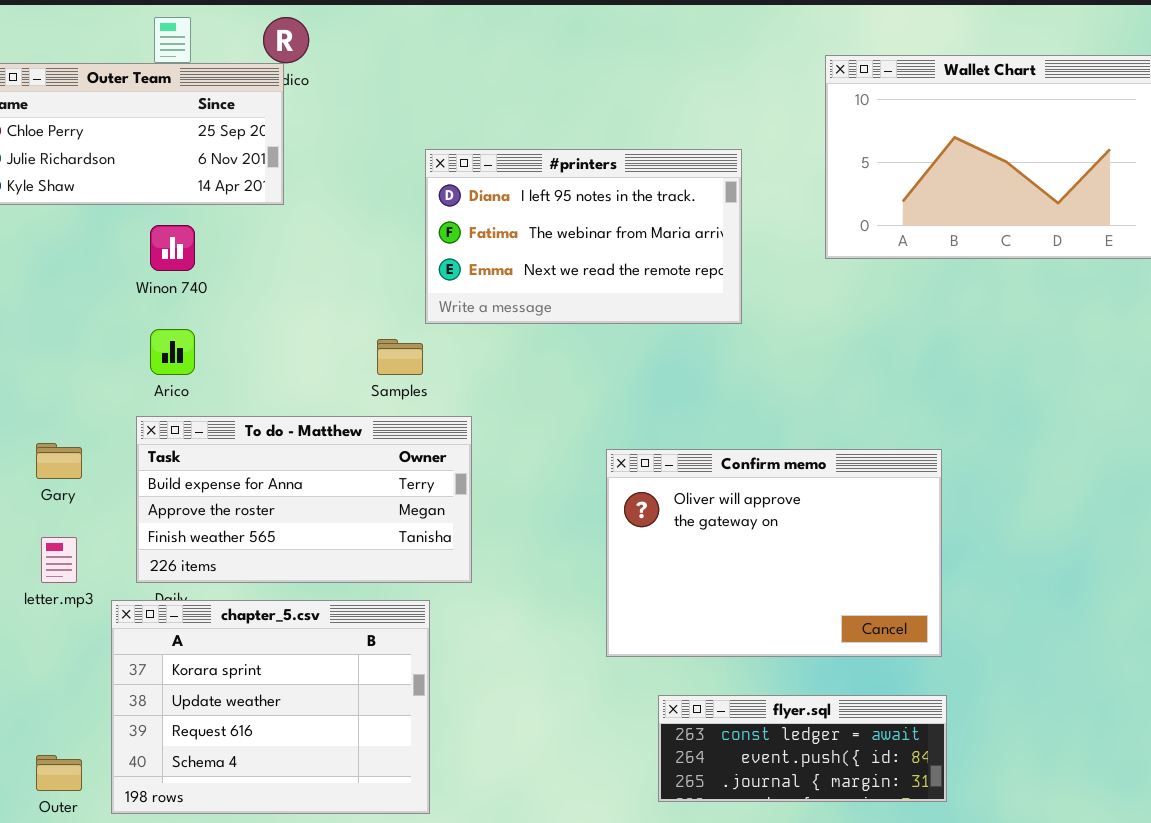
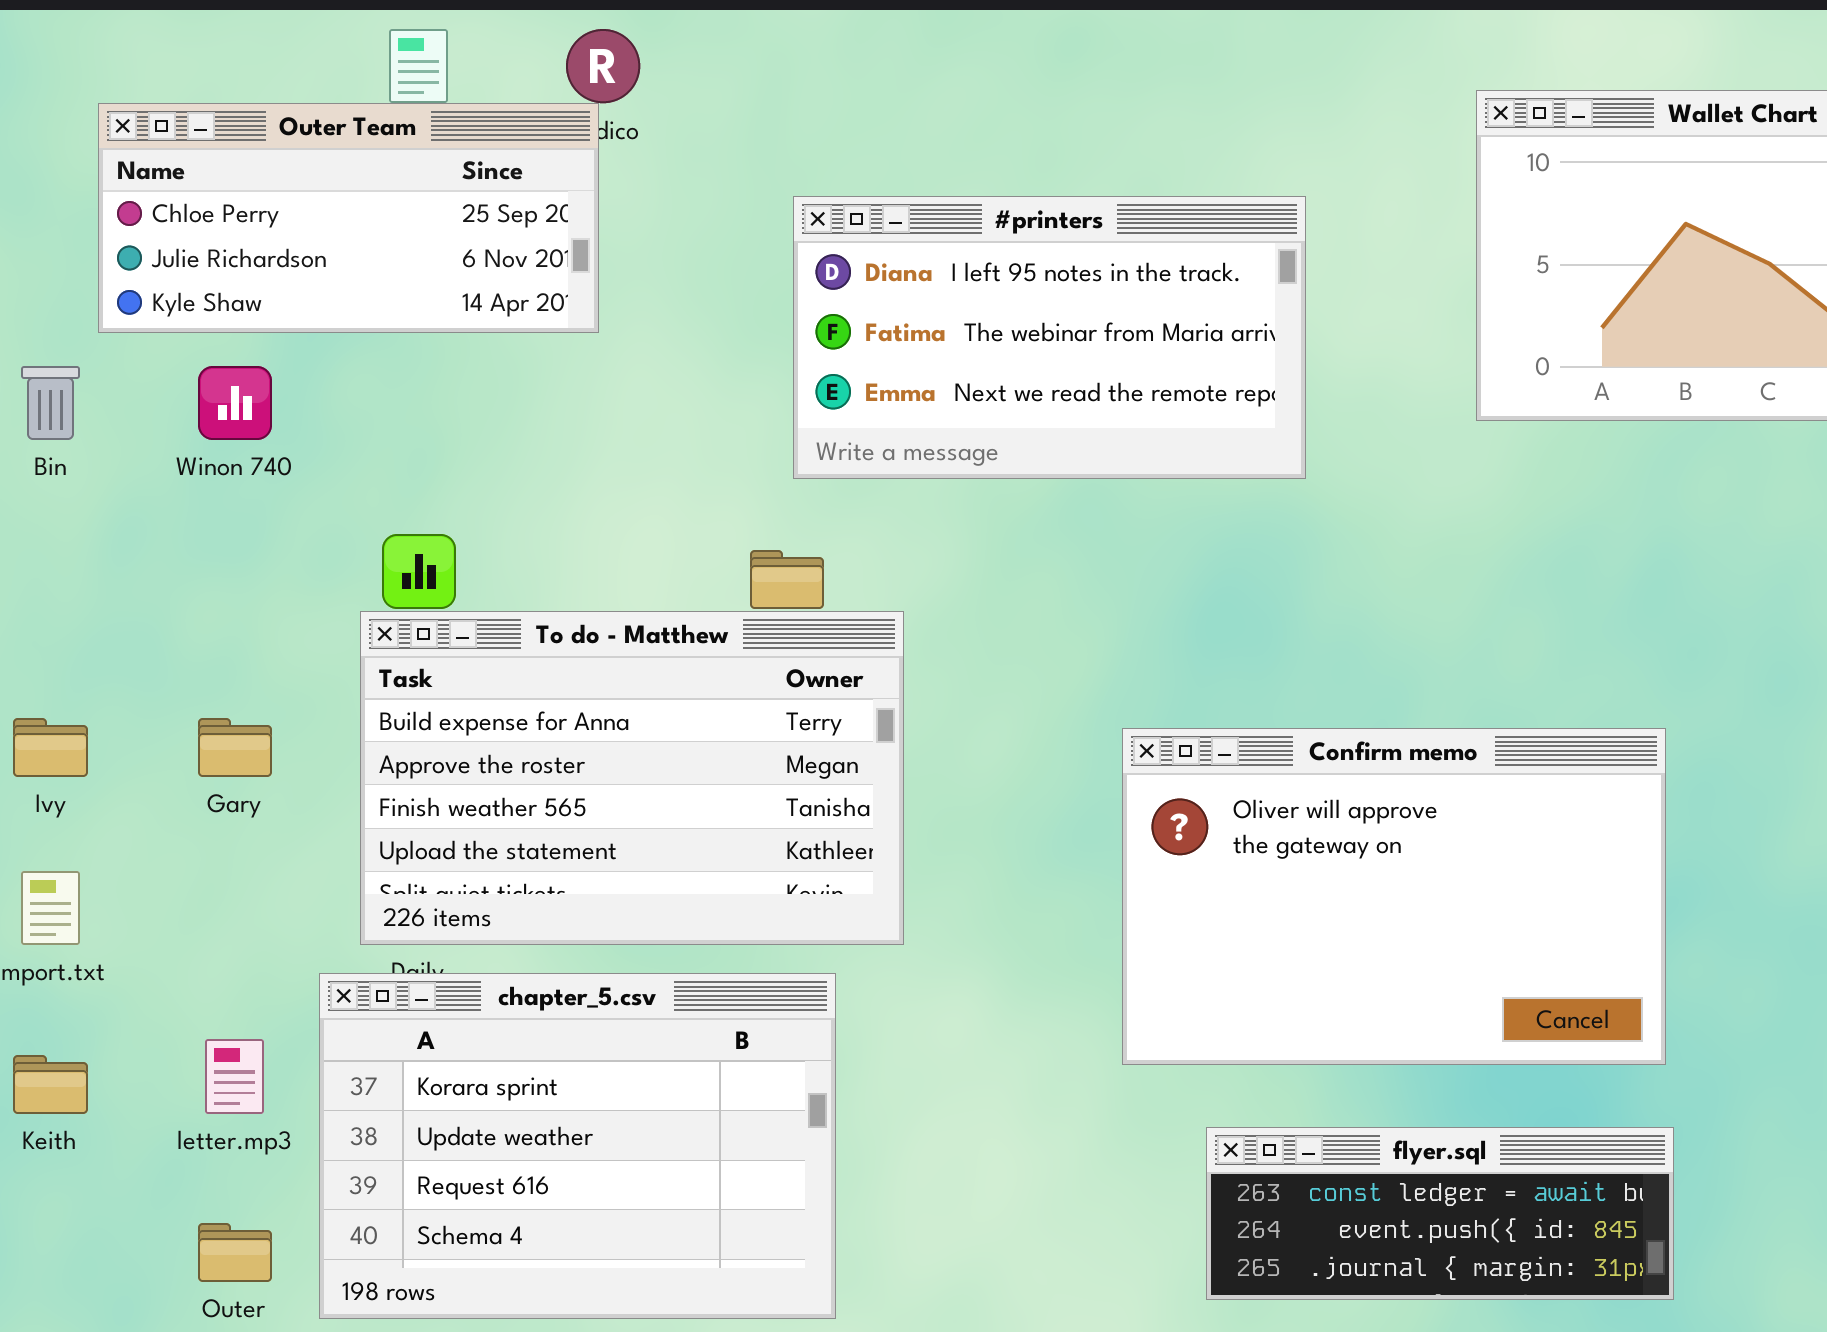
#printers: [425,149,742,324] -> [793,196,1306,479], moved
Winon 740: [150,225,195,271] -> [198,366,272,440], moved
To do - Matthew: [136,416,472,583] -> [360,611,904,945], resized
letter.mp3: [41,537,77,583] -> [205,1039,264,1114], moved

